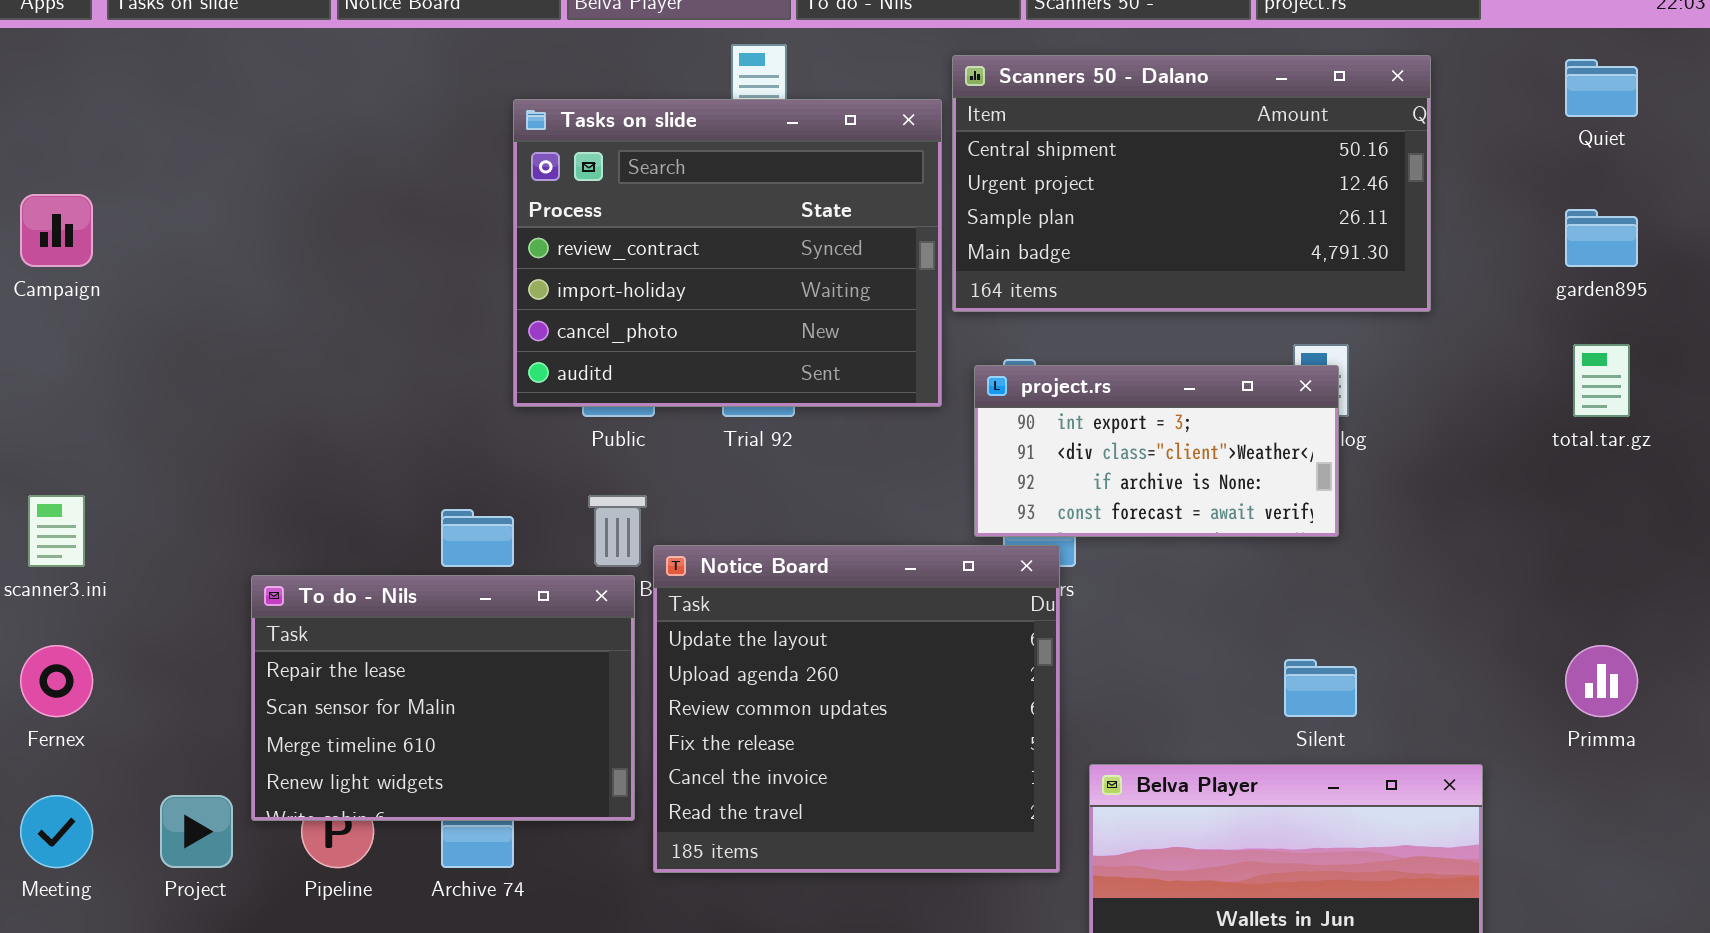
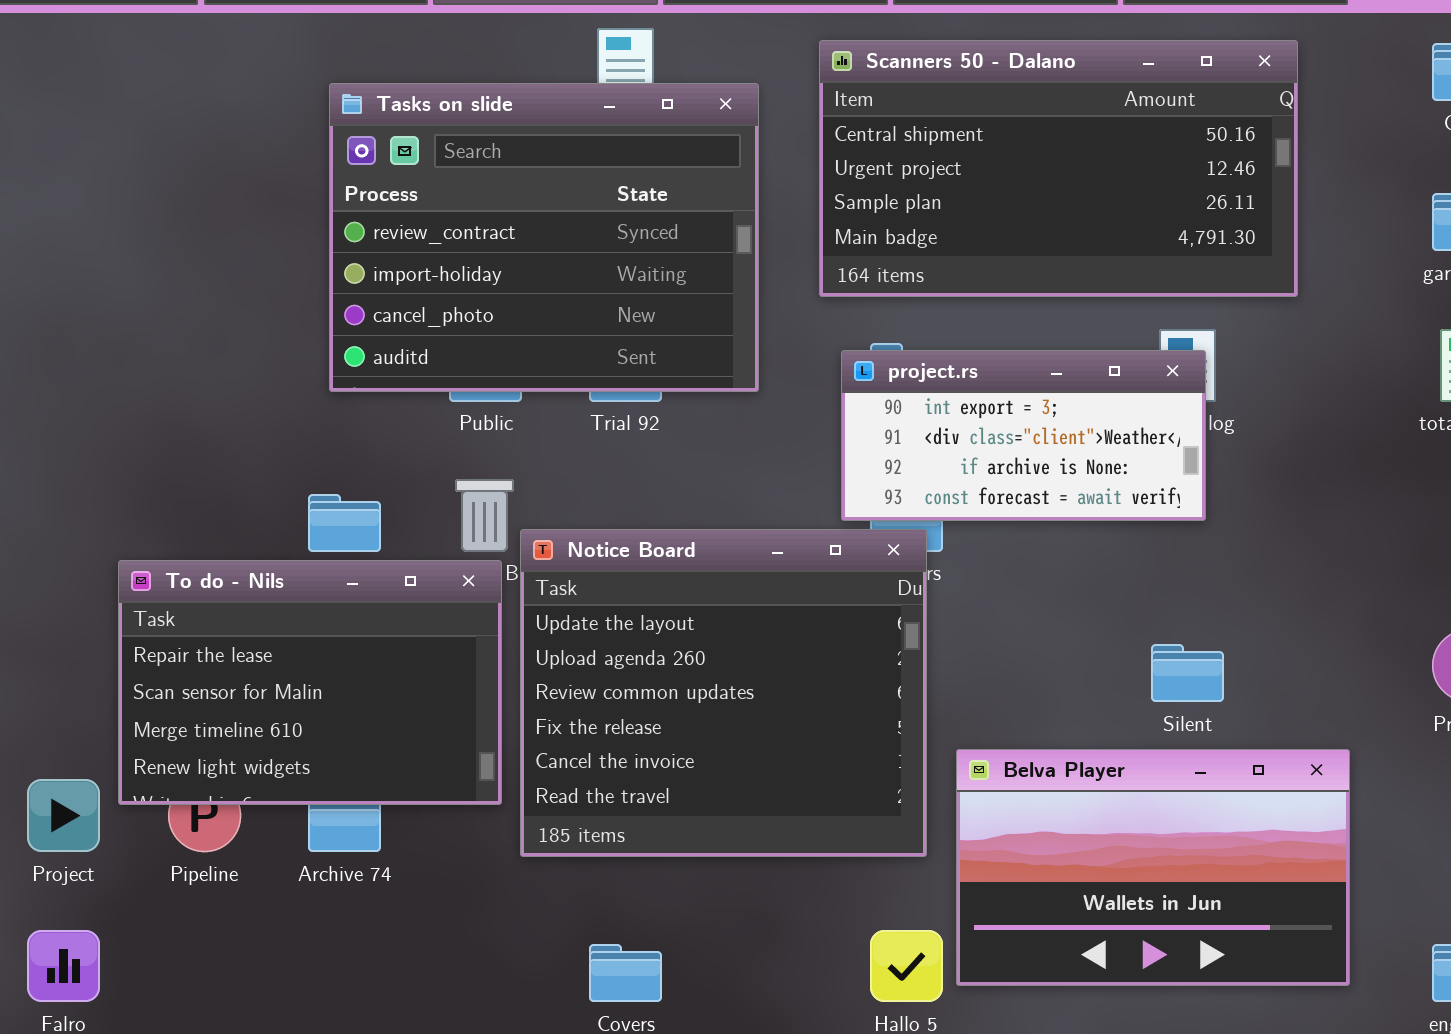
Tasks on slide: [513,99,942,407] -> [329,83,759,392], moved

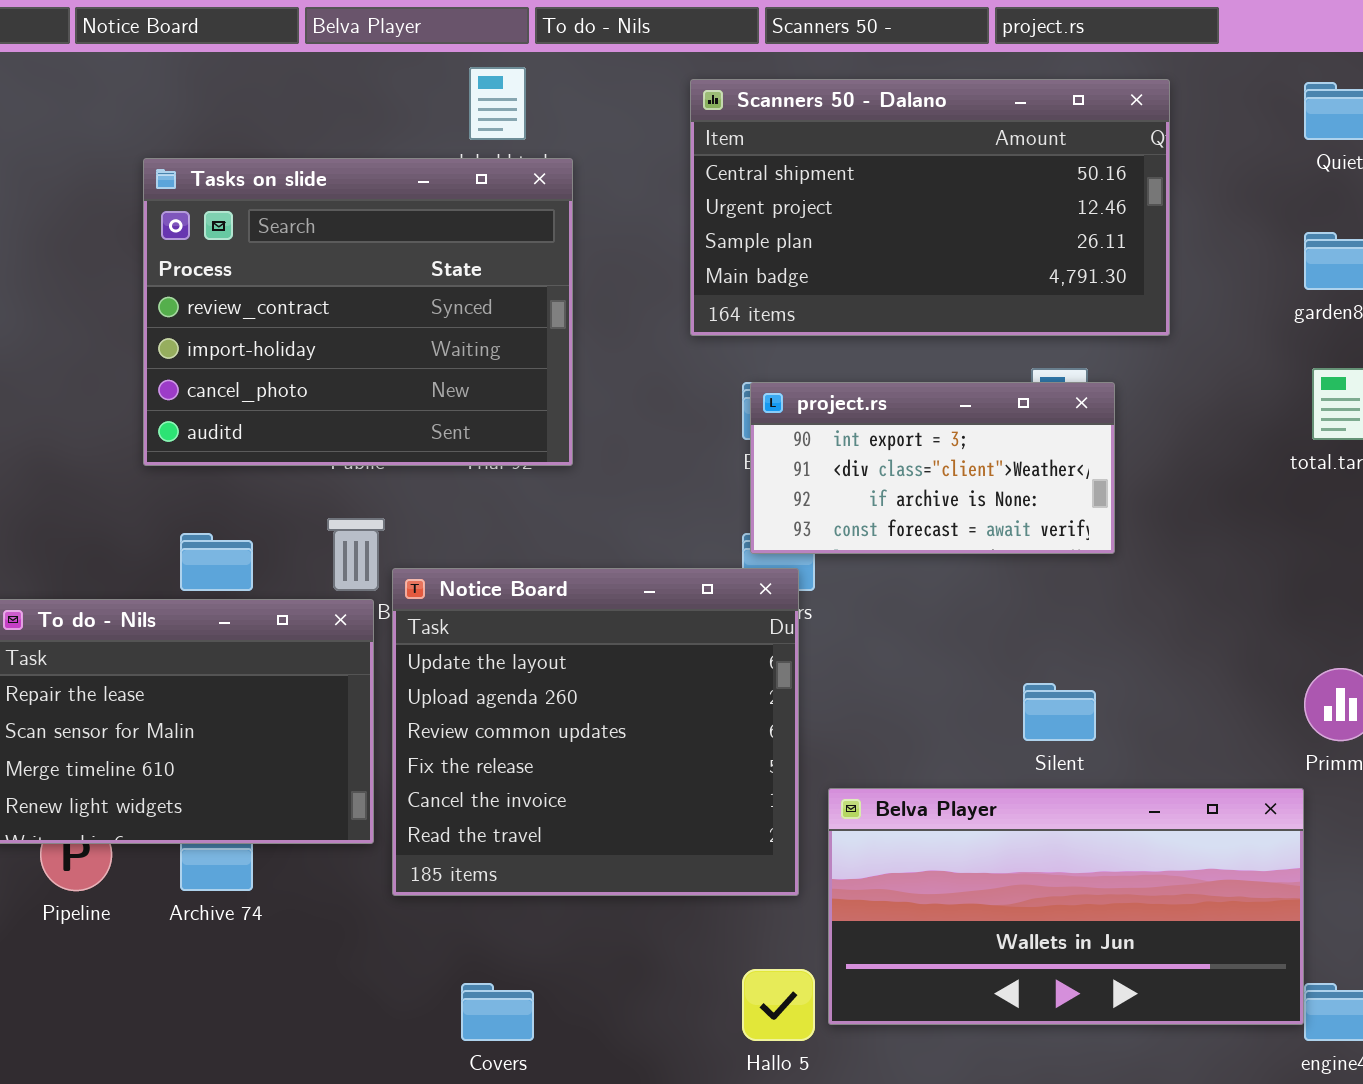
Tasks on slide: [329,83,759,392] -> [143,158,573,466], moved
project.rs: [841,350,1206,521] -> [750,382,1115,554], moved
Belva Player: [956,749,1350,986] -> [828,788,1304,1025], resized

